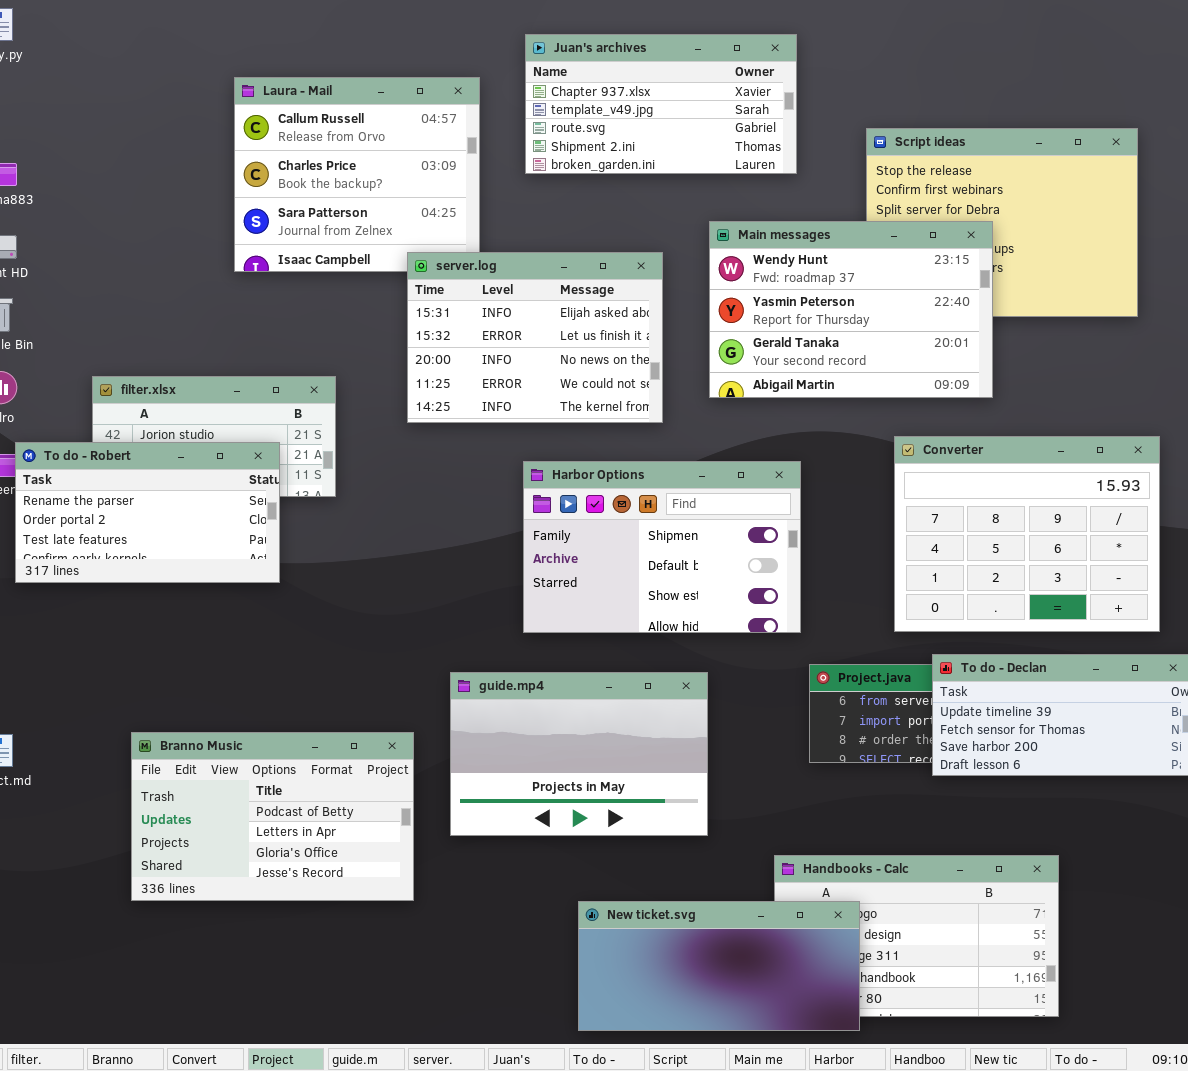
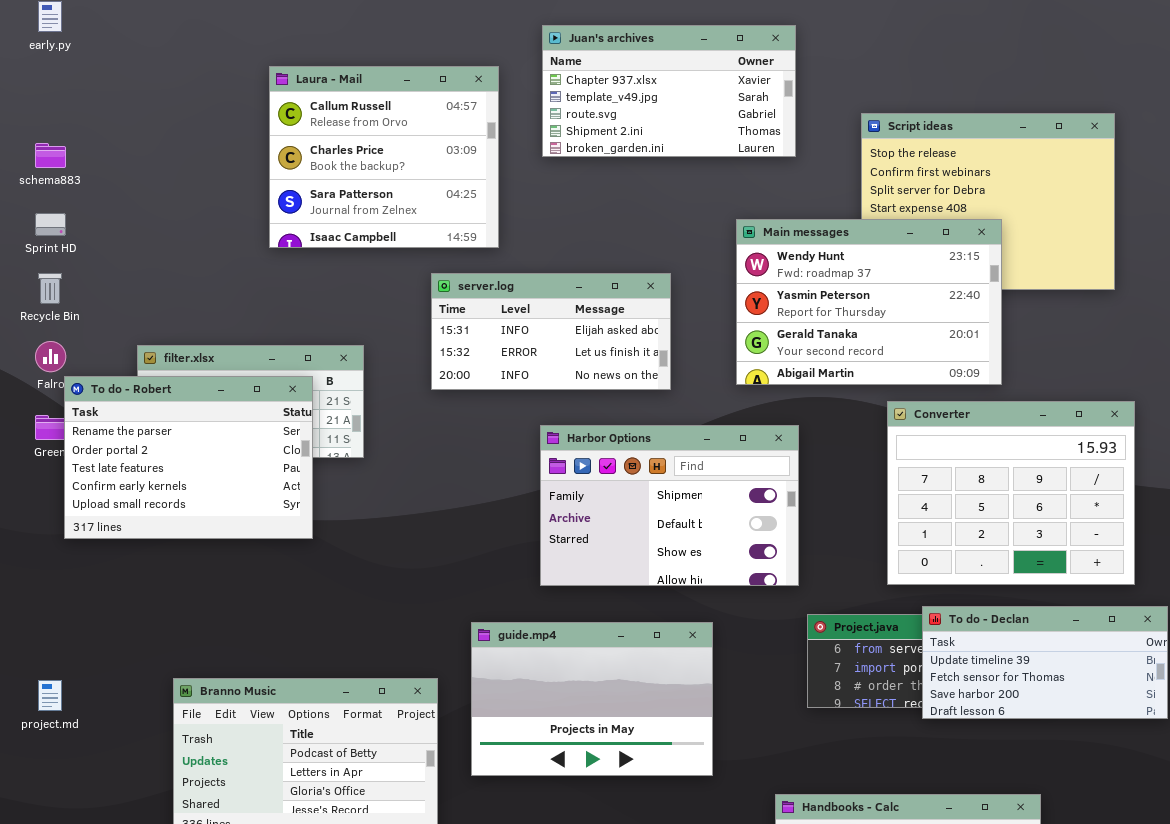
Main messages: [709,221,993,398] -> [736,219,1002,385], moved
server.log: [407,252,663,423] -> [431,273,671,390], resized
To do - Robert: [15,442,280,583] -> [64,376,313,539], resized

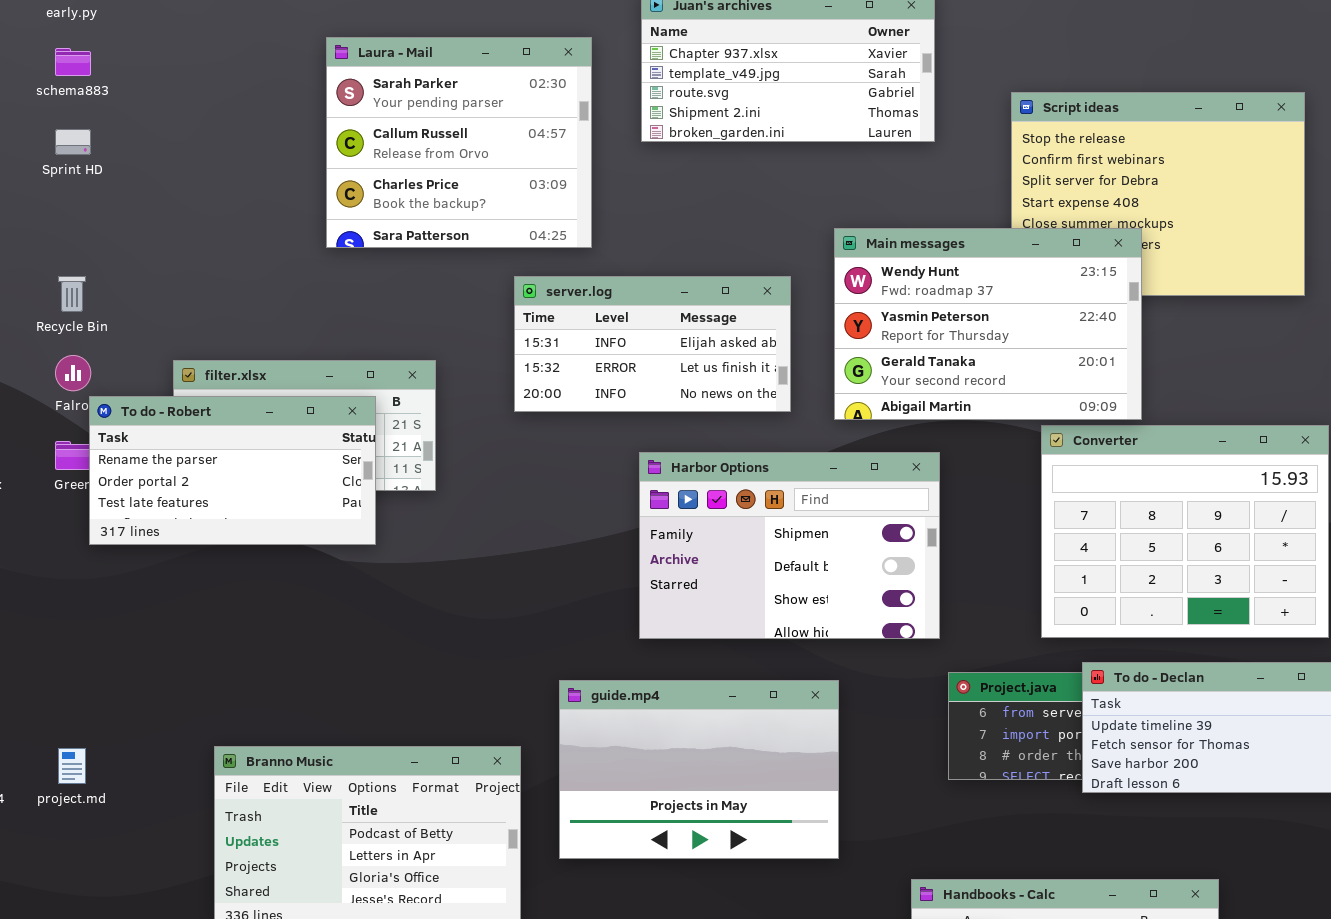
Laura - Mail: [269,66,499,248] -> [326,37,592,248], scrolled up 1 row
schema883: [35,143,66,168] -> [55,48,91,76], moved
Sprint HD: [35,213,66,236] -> [55,129,91,155], moved
Main messages: [736,219,1002,385] -> [834,228,1142,420], moved
To do - Robert: [64,376,313,539] -> [89,396,376,545], resized

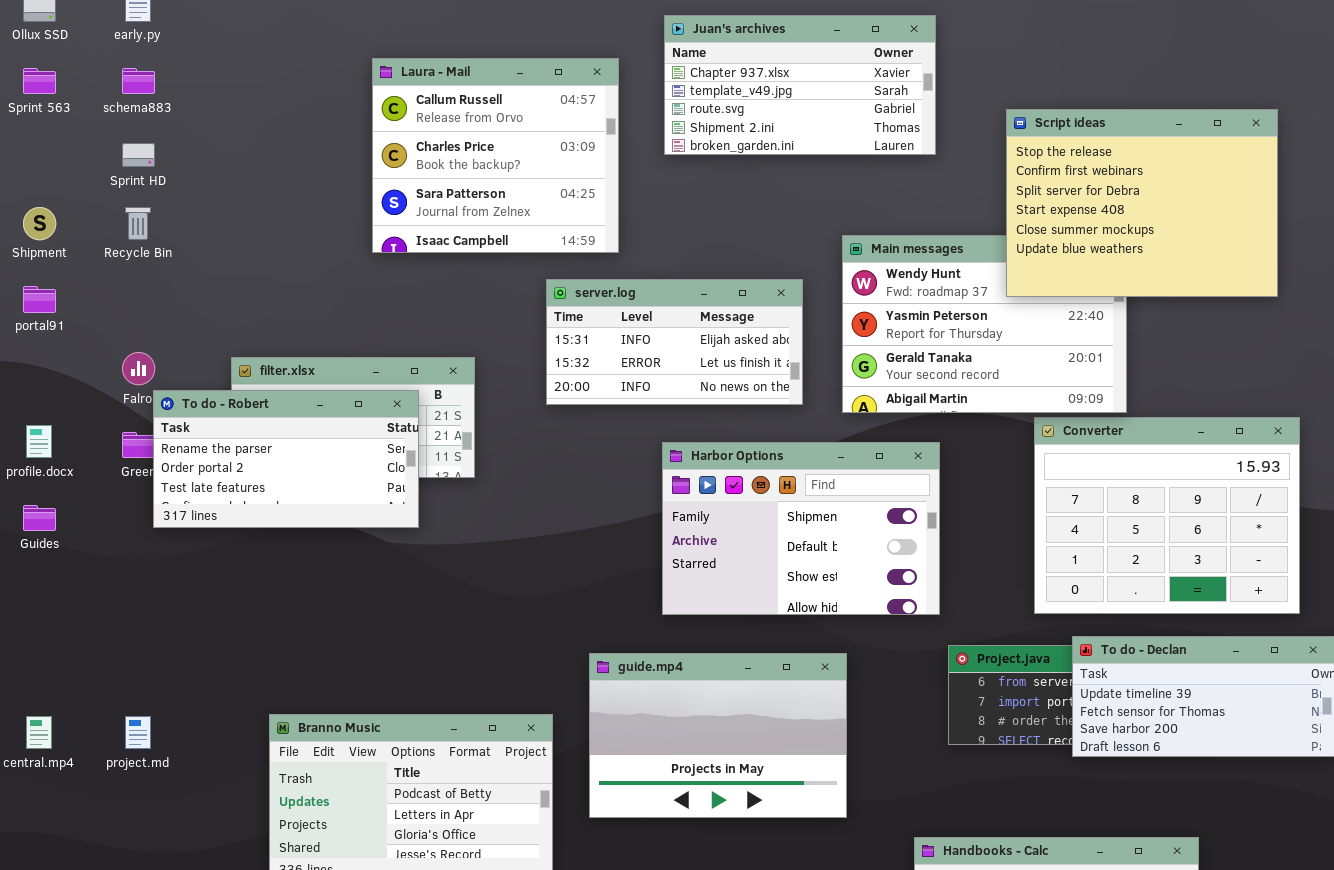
Laura - Mail: [326,37,592,248] -> [372,58,619,253], scrolled down 1 row
Script ideas: [1011,92,1305,296] -> [1006,109,1278,297], raised
Recycle Bin: [58,276,86,312] -> [125,207,151,240], moved

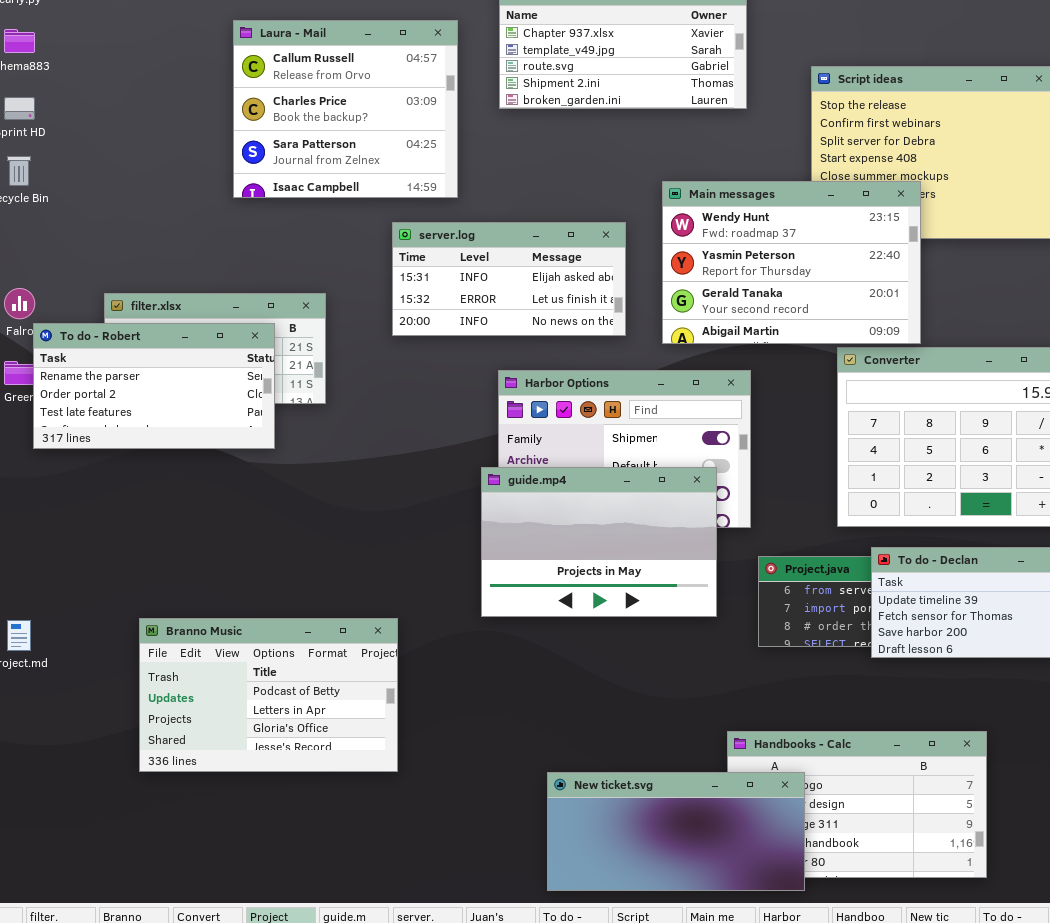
Main messages: [842,235,1127,413] -> [662,181,921,344], raised
guide.mp4: [589,653,847,818] -> [481,467,717,617], moved

